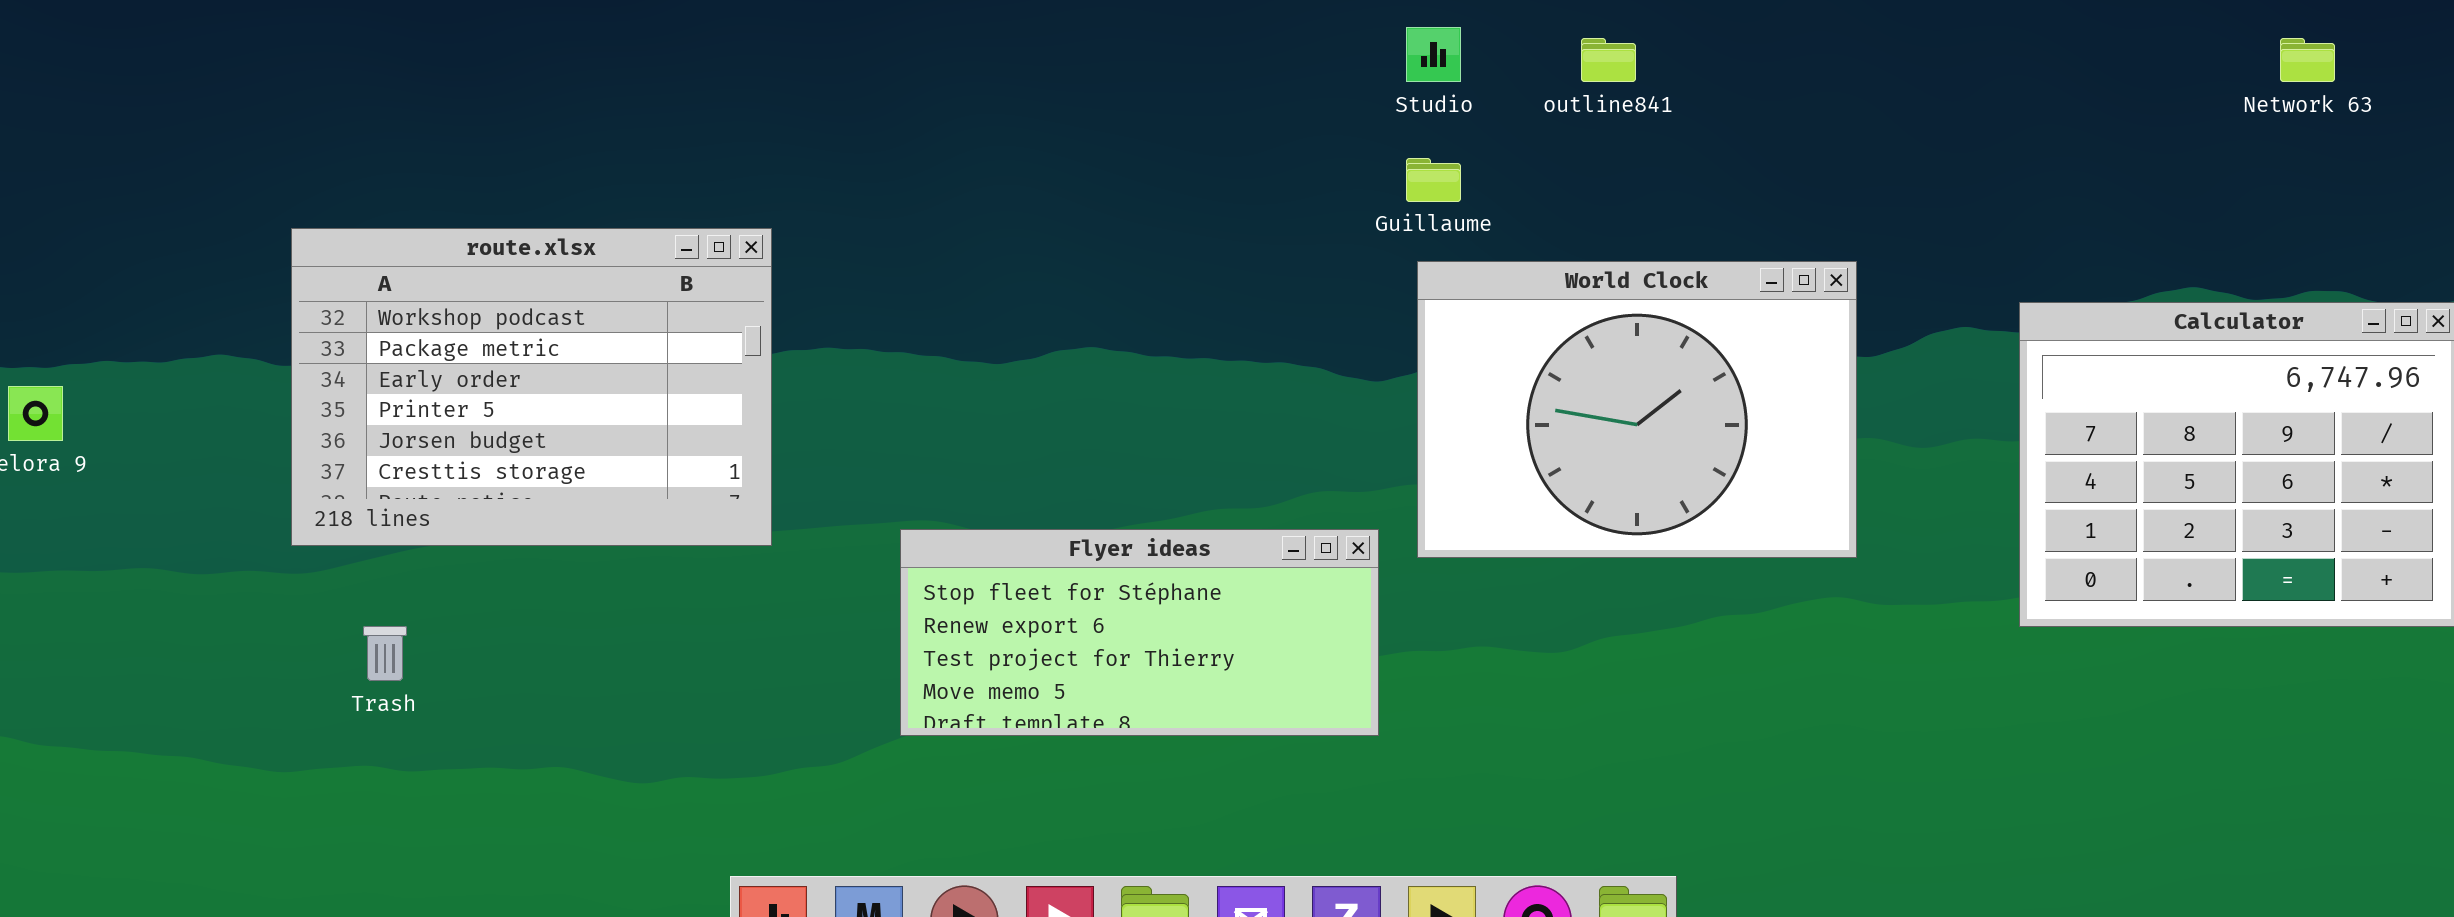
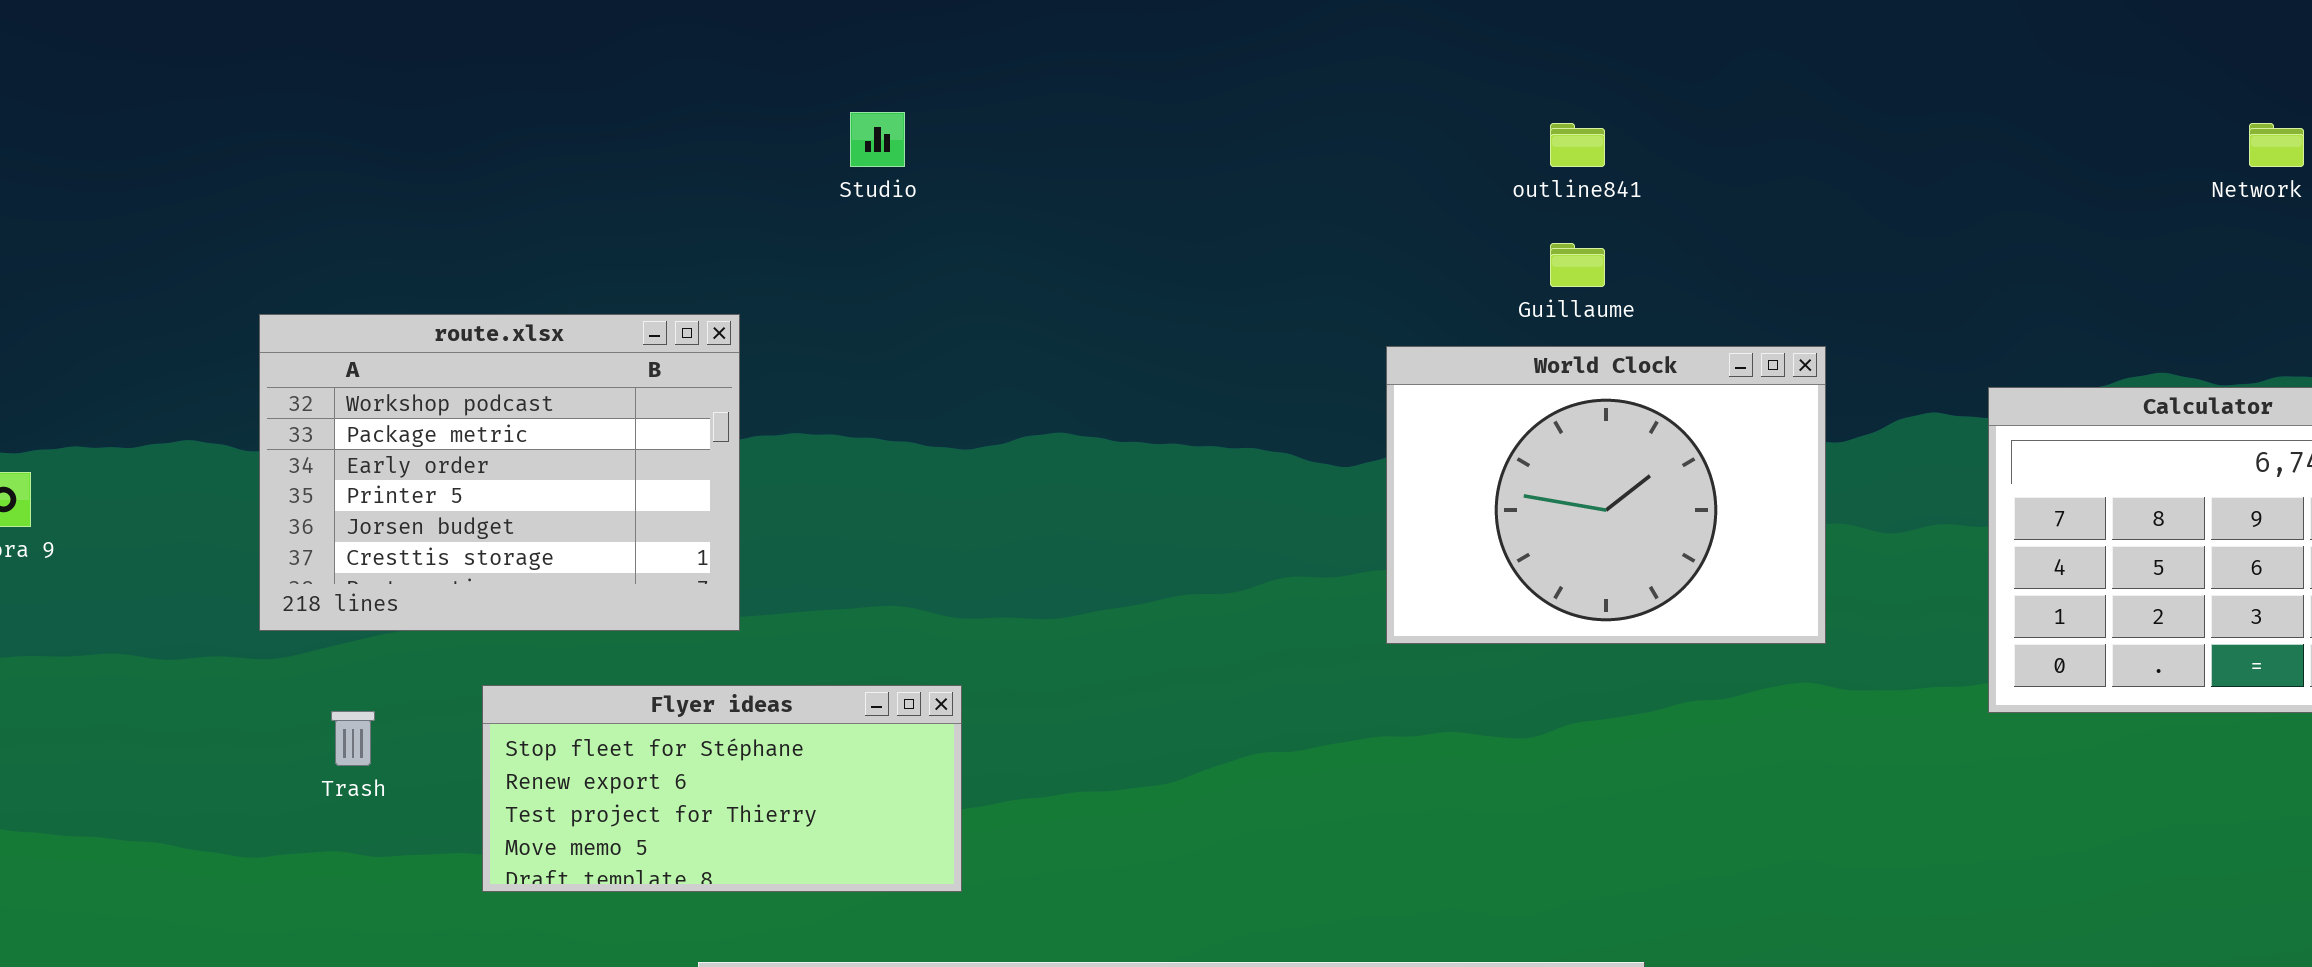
Studio: [1406,27,1461,82] -> [850,112,905,167], moved
Guillaume: [1406,158,1461,202] -> [1550,243,1605,287], moved
Flyer ideas: [900,529,1379,736] -> [482,685,962,892], moved

